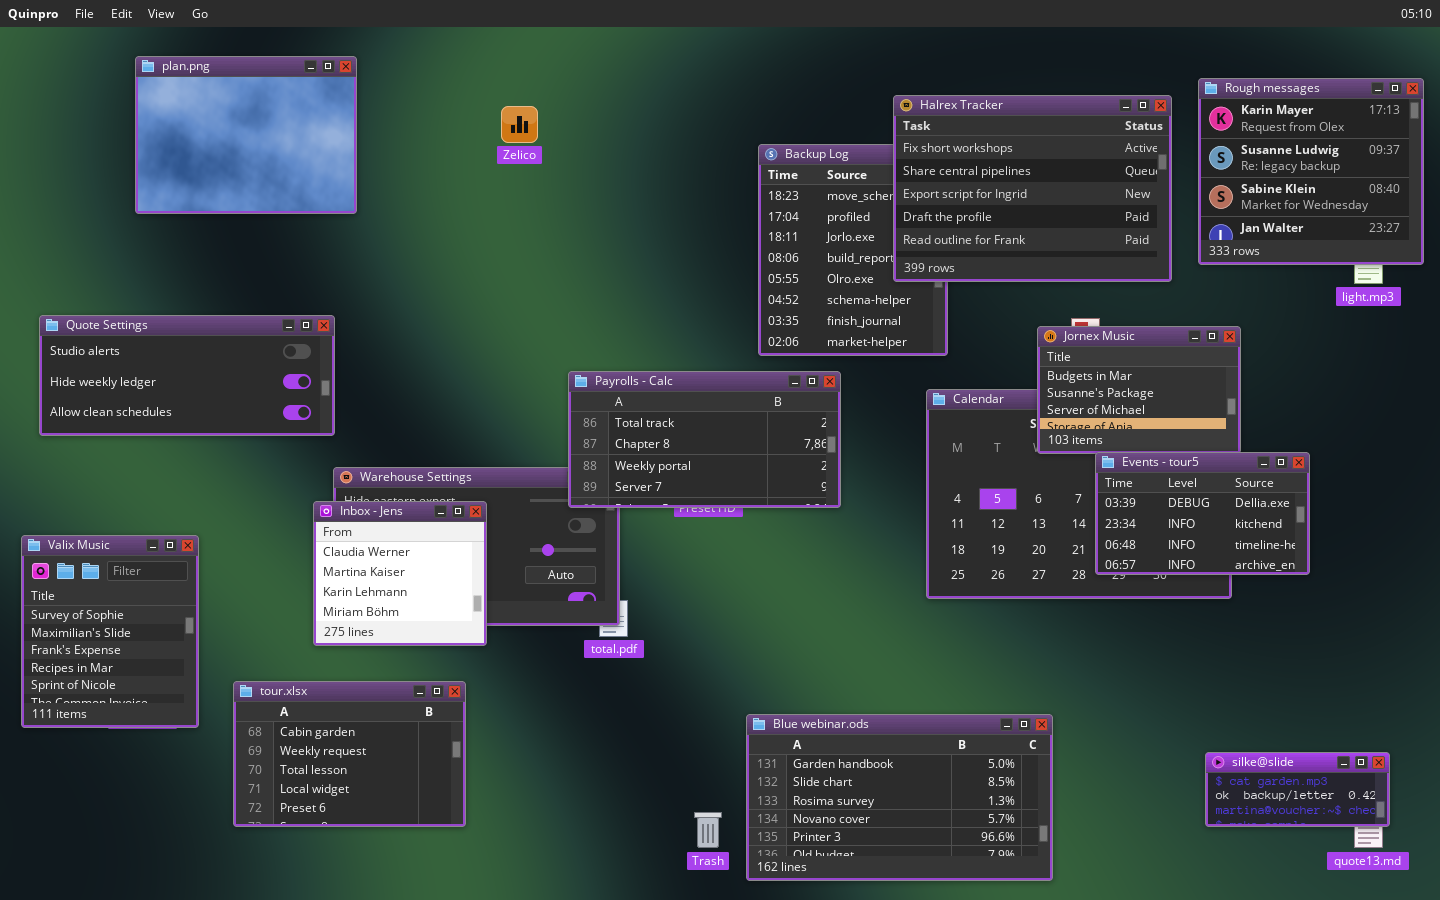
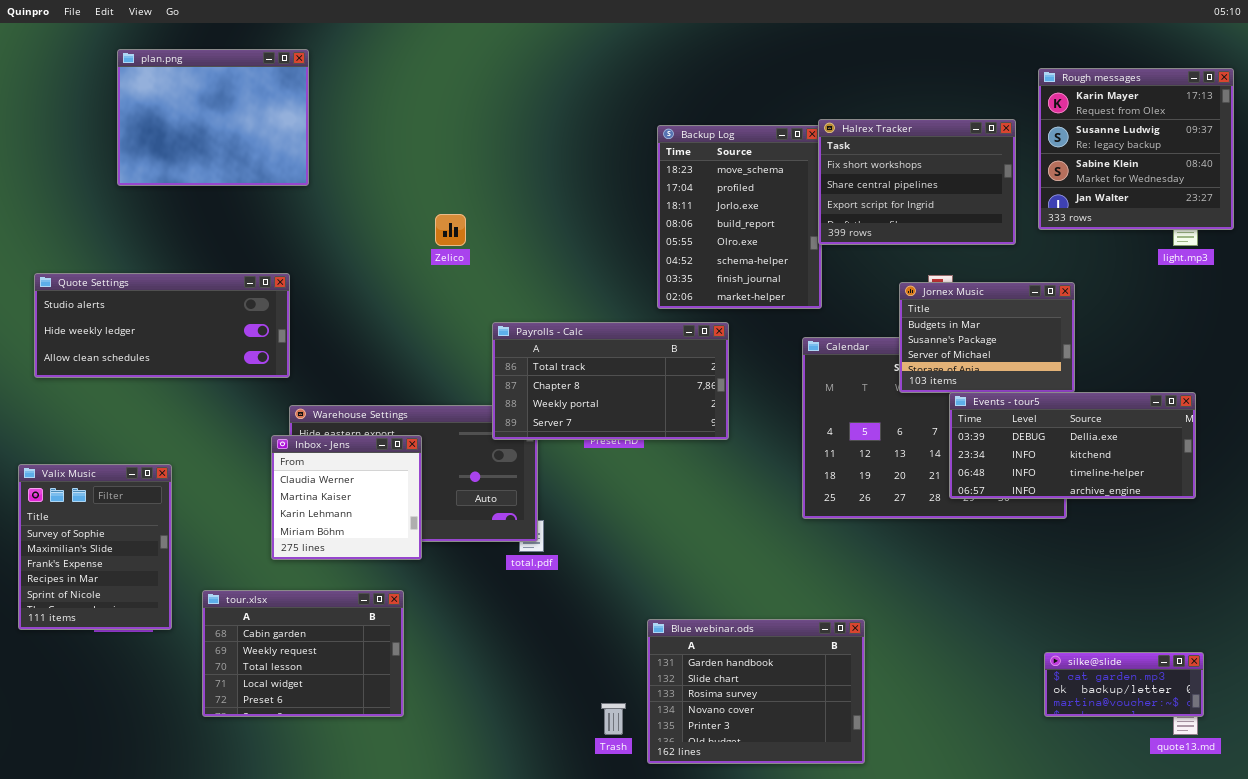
Halrex Tracker: [893,95,1172,282] -> [818,119,1016,245], resized
Zelico: [501,106,538,143] -> [435,214,466,246], moved
Events - tour5: [1095,452,1310,575] -> [949,392,1196,499], resized
Blue webinar.ods: [746,714,1053,881] -> [647,619,865,764], resized

